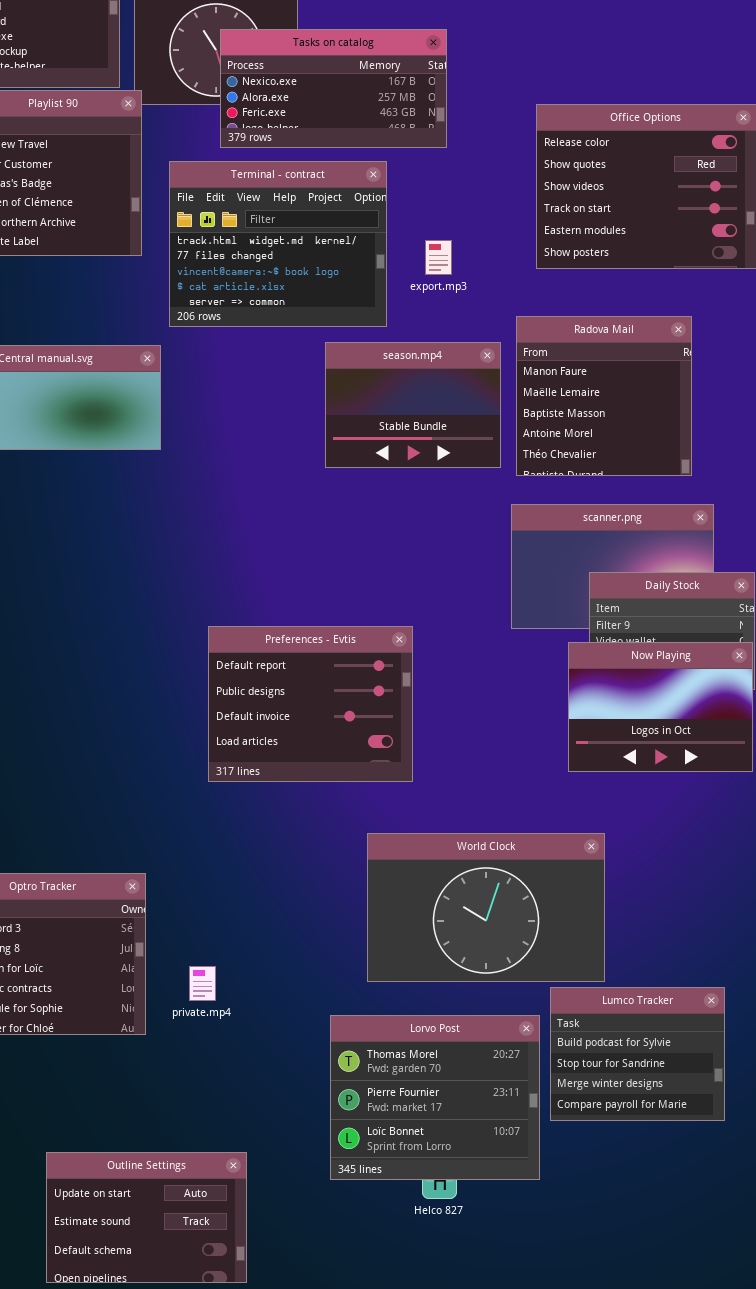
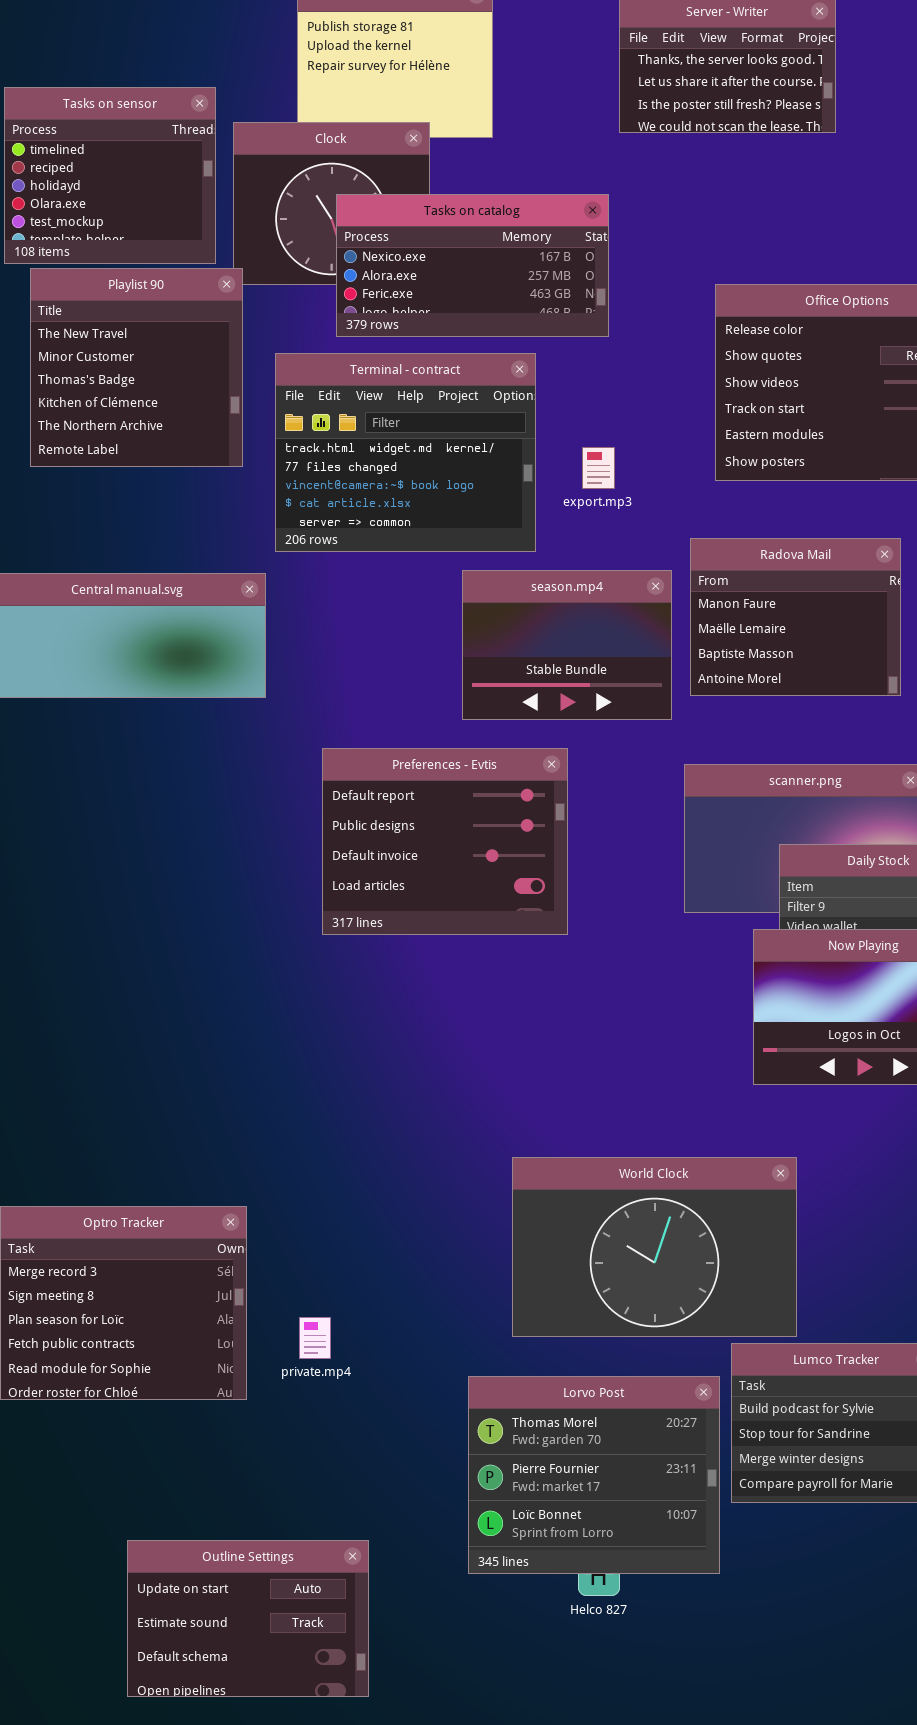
Radova Mail: [516,316,692,476] -> [690,538,901,696], resized
Preferences - Evtis: [208,626,413,782] -> [322,748,568,935], moved

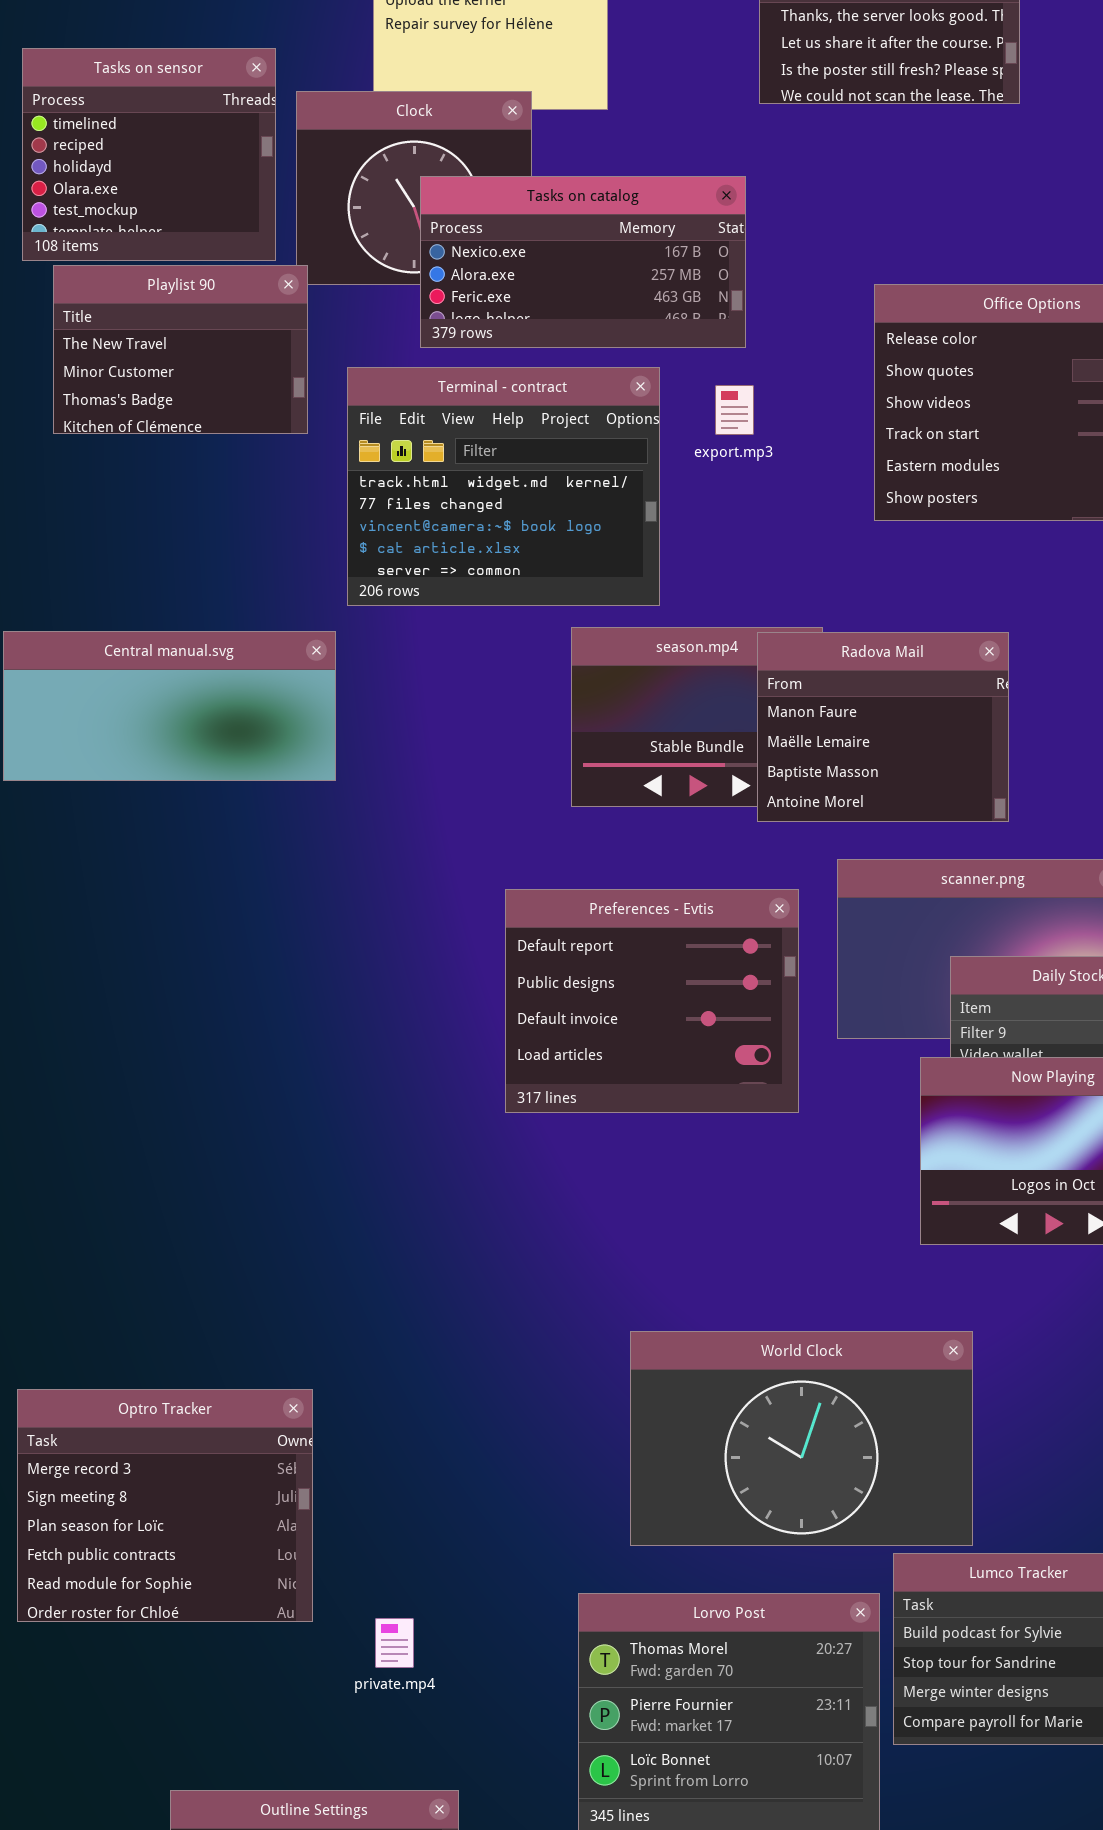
Playlist 90: [30,268,243,467] -> [53,265,308,434], resized
export.mp3: [582,447,615,489] -> [715,385,754,435], moved
Radova Mail: [690,538,901,696] -> [757,632,1009,822], moved
Preferences - Evtis: [322,748,568,935] -> [505,889,799,1113], moved
private.mp4: [299,1317,331,1359] -> [375,1618,414,1668], moved

